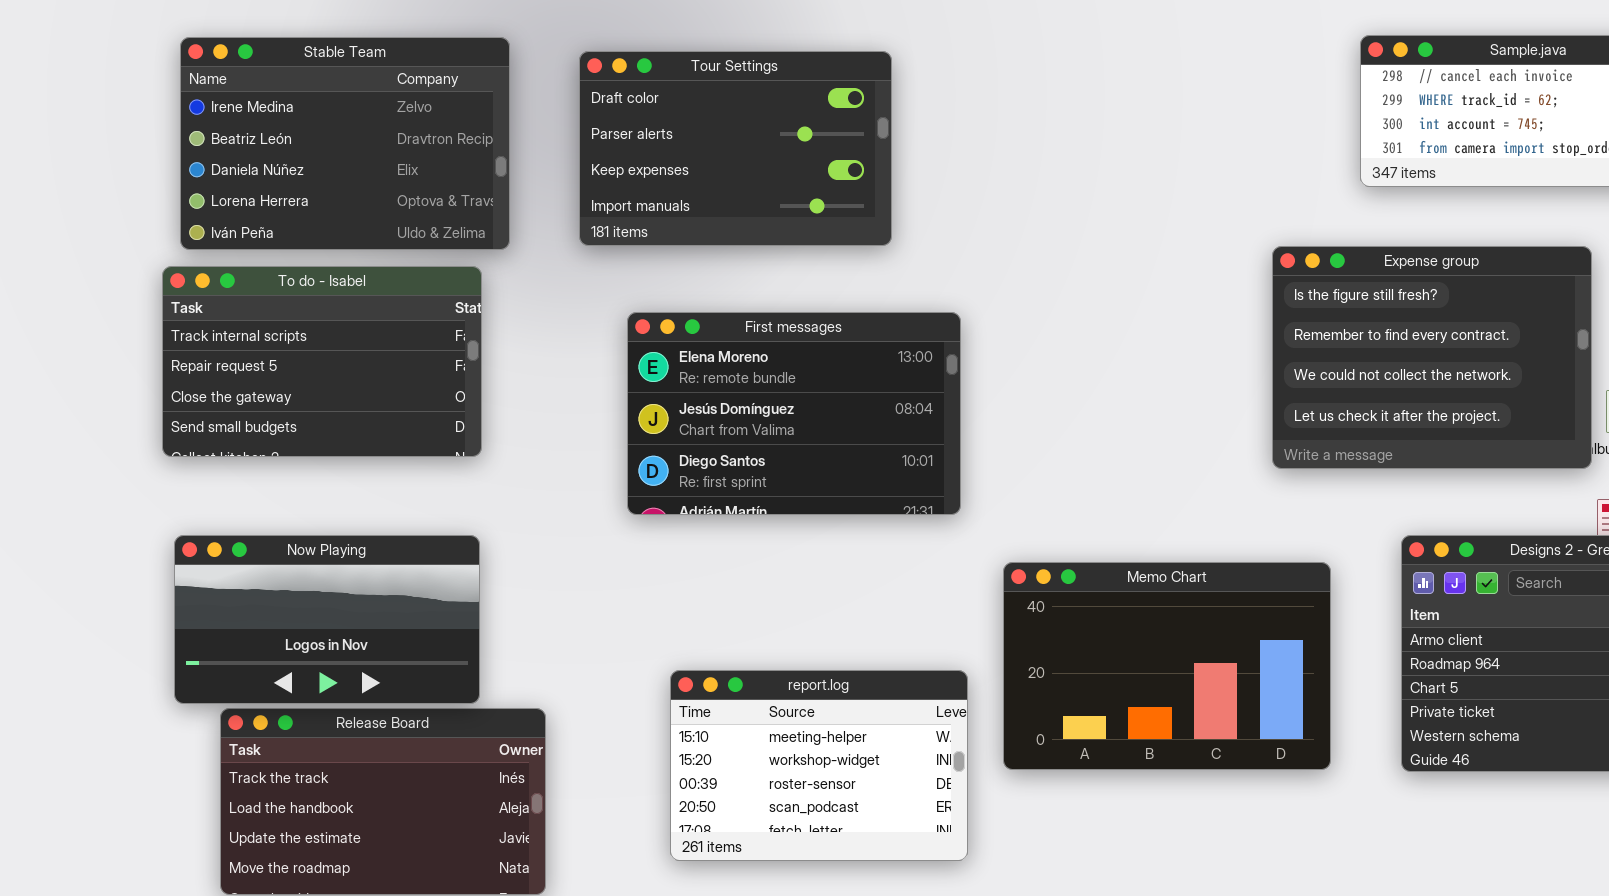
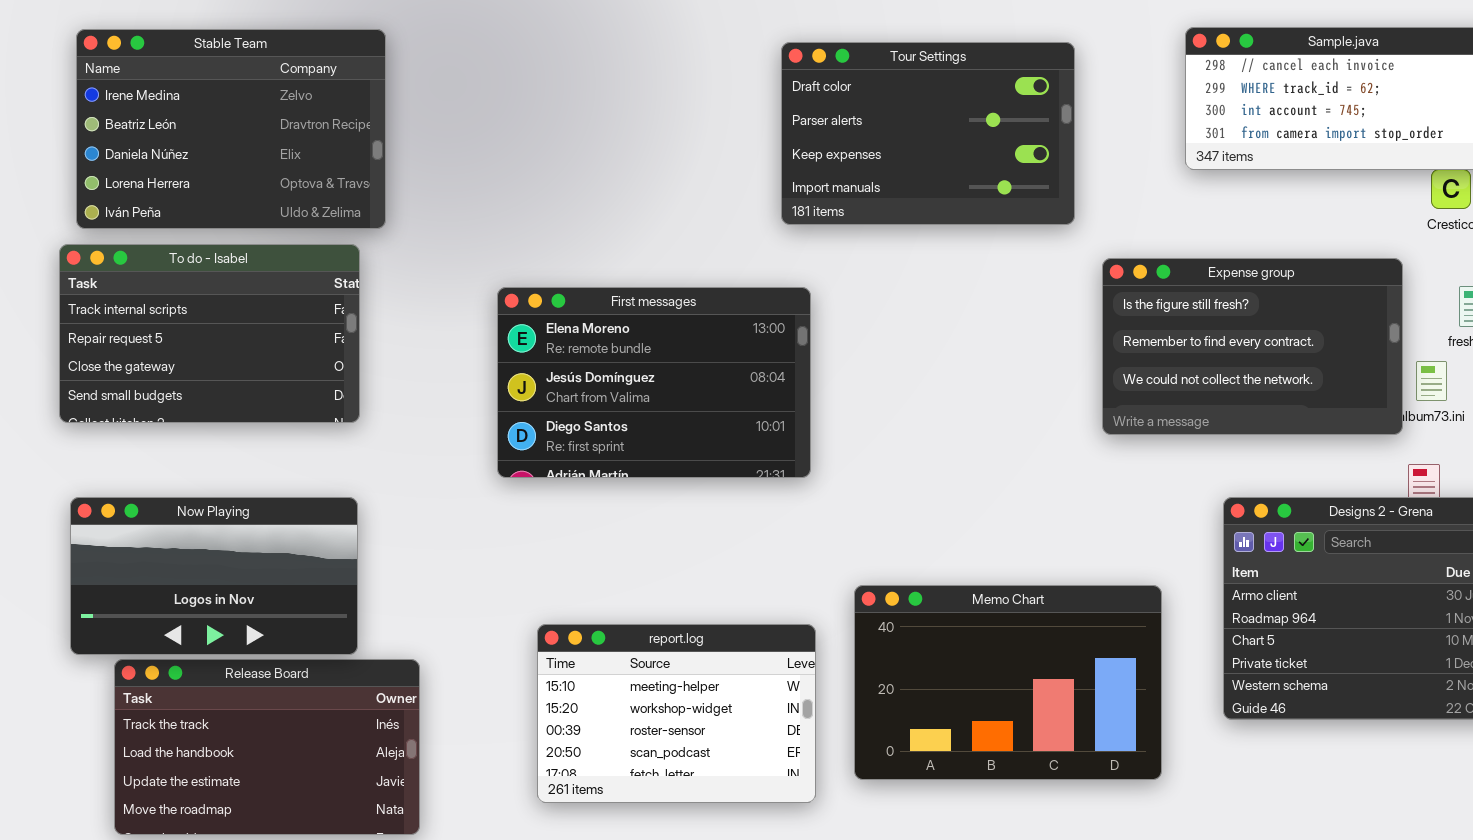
Tour Settings: [579,51,892,246] -> [781,42,1075,225], moved
Expense group: [1272,246,1592,469] -> [1102,258,1403,435], resized
Memo Chart: [1003,562,1331,770] -> [854,585,1162,780], moved

